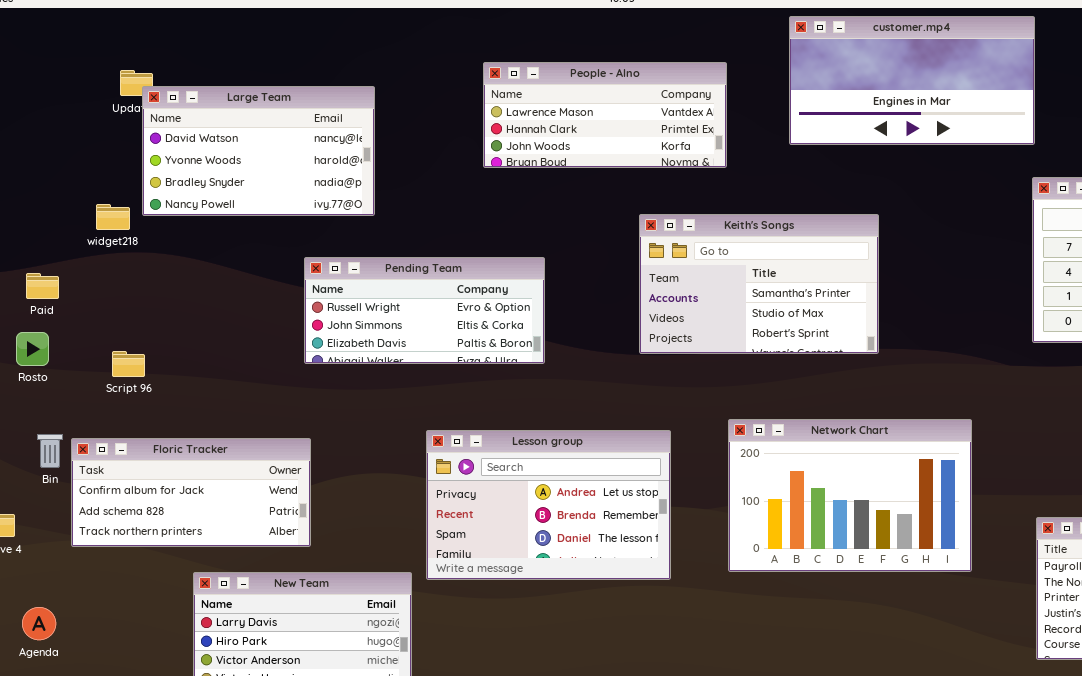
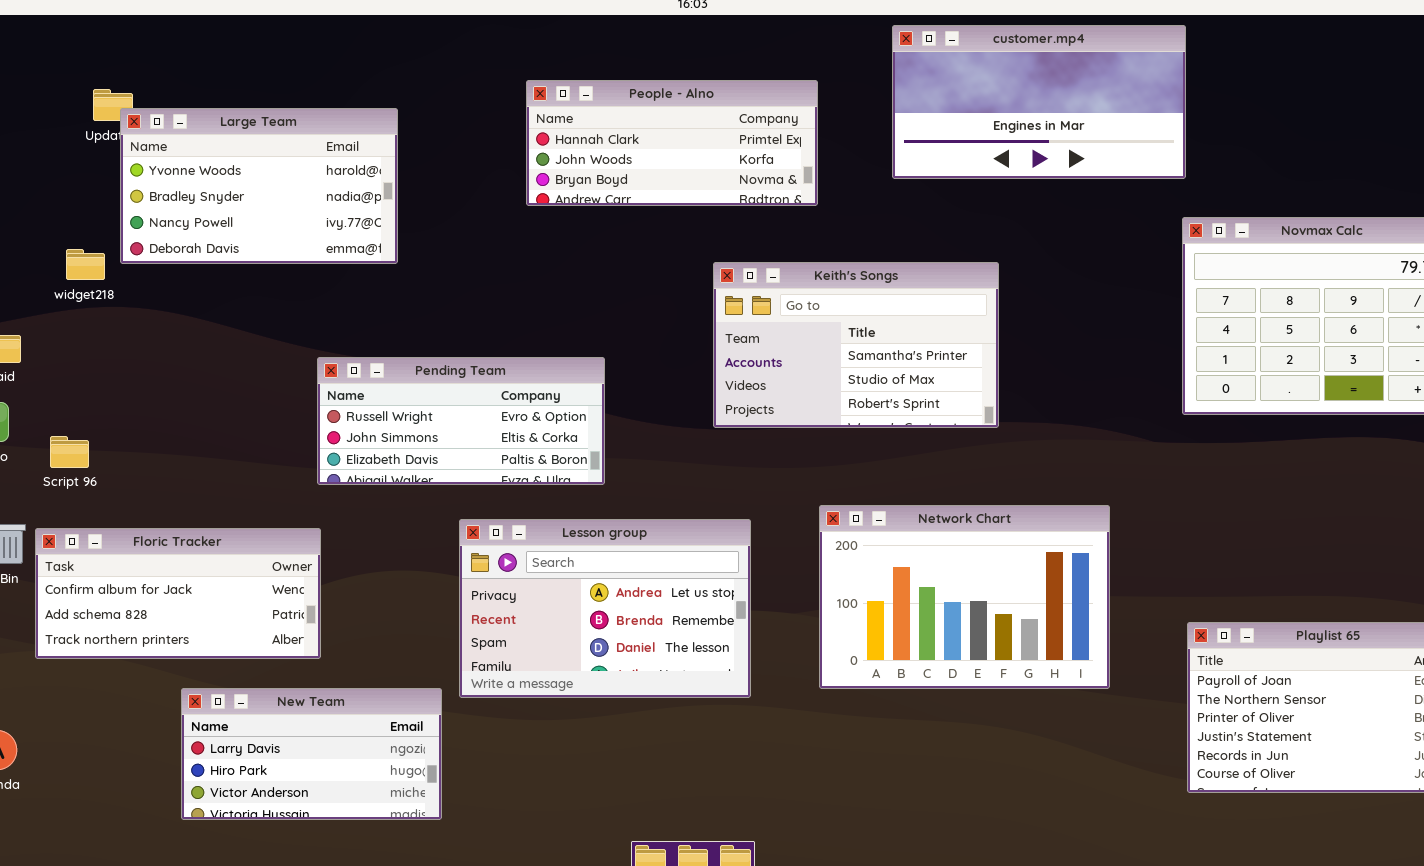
People - Alno: [483,62,727,168] -> [526,80,818,206], scrolled down 1 row
Large Team: [142,86,375,216] -> [120,108,398,264], scrolled down 1 row
Pending Team: [304,257,545,364] -> [317,357,605,485], moved
Script 96: [112,351,145,377] -> [50,436,89,468], moved

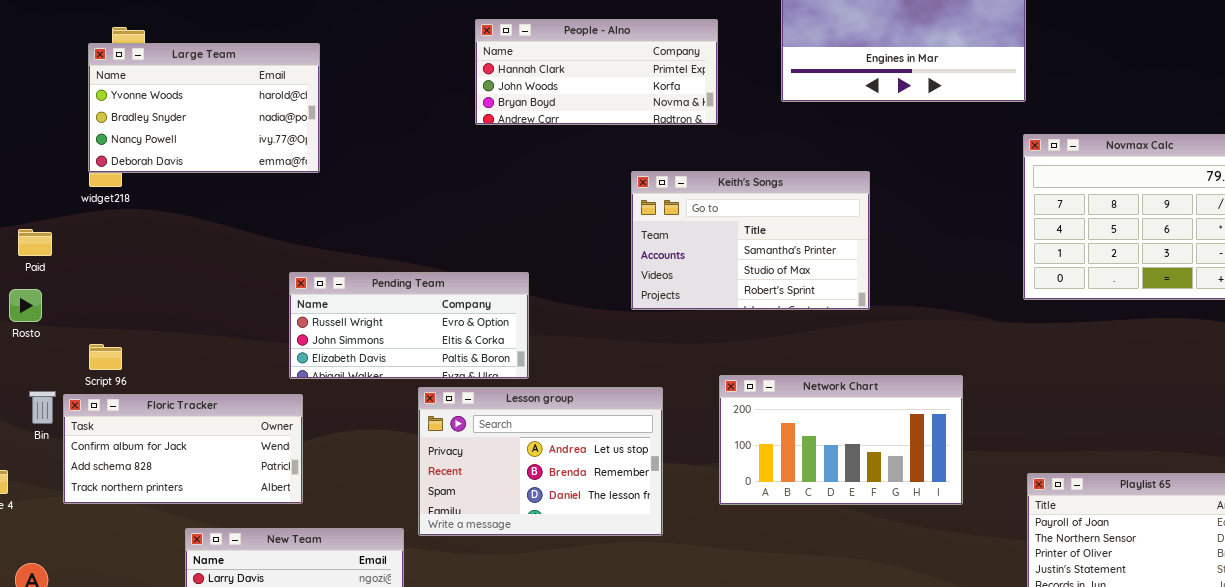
Large Team: [120,108,398,264] -> [88,43,320,173], moved
Pending Team: [317,357,605,485] -> [289,272,529,379], moved
Script 96: [50,436,89,468] -> [89,344,122,370], moved
Network Chart: [819,505,1110,689] -> [719,375,963,505], resized

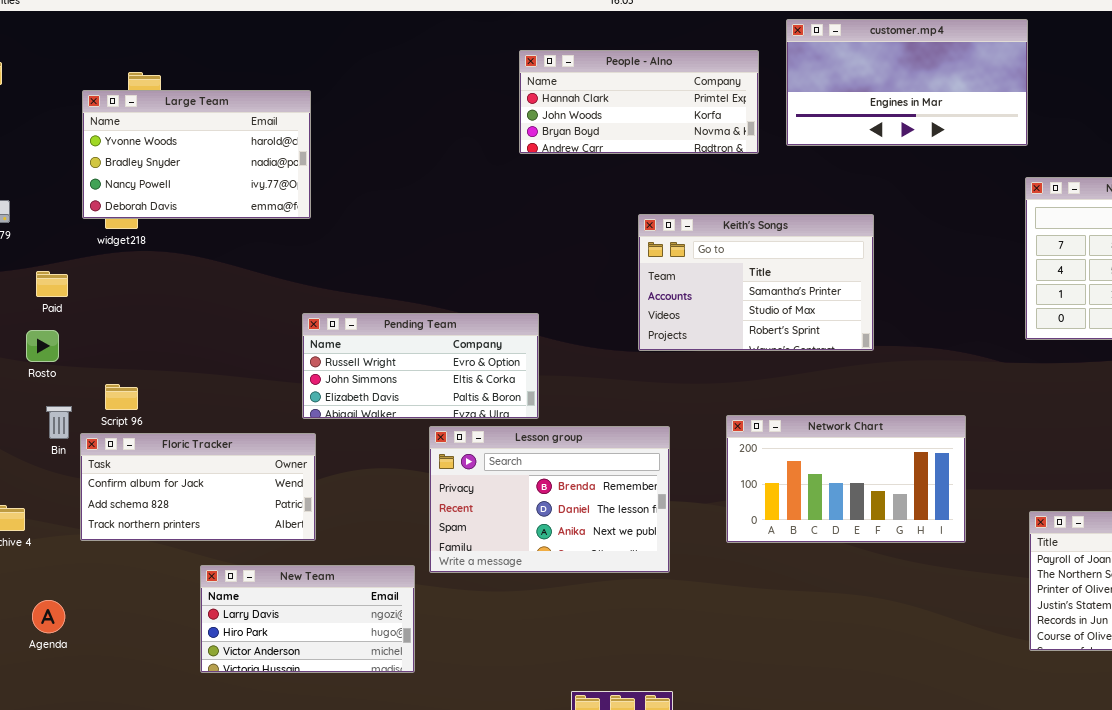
People - Alno: [475,19,718,125] -> [519,50,759,154], moved
Large Team: [88,43,320,173] -> [82,90,311,219], moved
Lesson group: [418,387,663,536] -> [429,426,670,573], scrolled down 1 row
Bin: [29,391,56,424] -> [46,406,72,439], moved

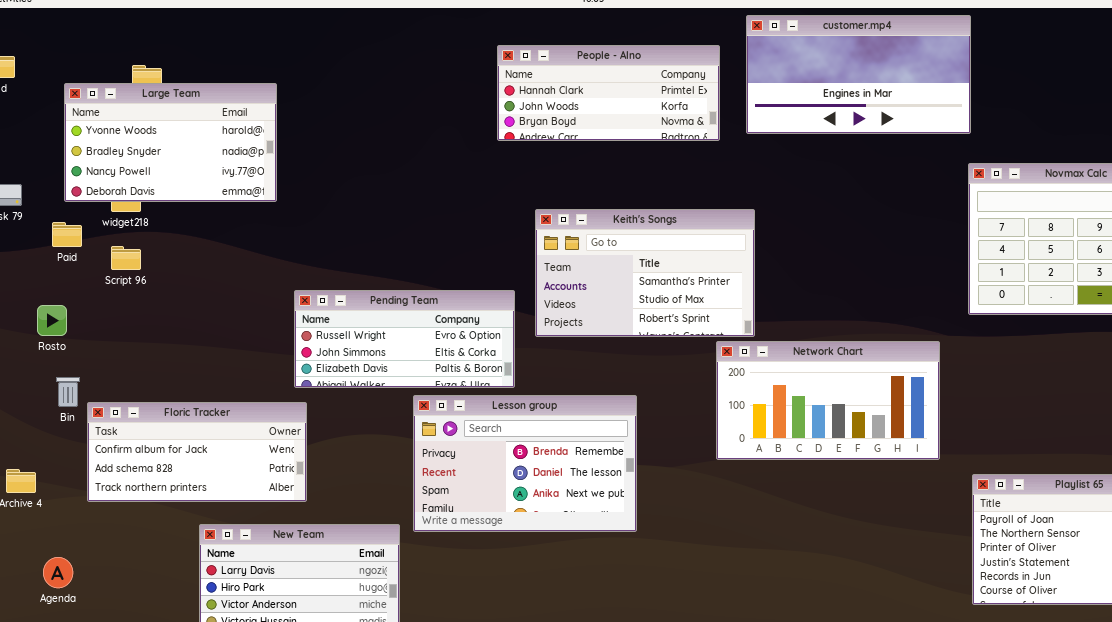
Large Team: [82,90,311,219] -> [64,83,277,202], moved
Keith's Songs: [638,214,874,351] -> [535,209,755,337], moved
Paid: [36,271,68,297] -> [52,222,82,247], moved
Script 96: [105,384,138,410] -> [111,246,141,270], moved
Network Chart: [726,415,966,543] -> [716,341,940,460], moved

